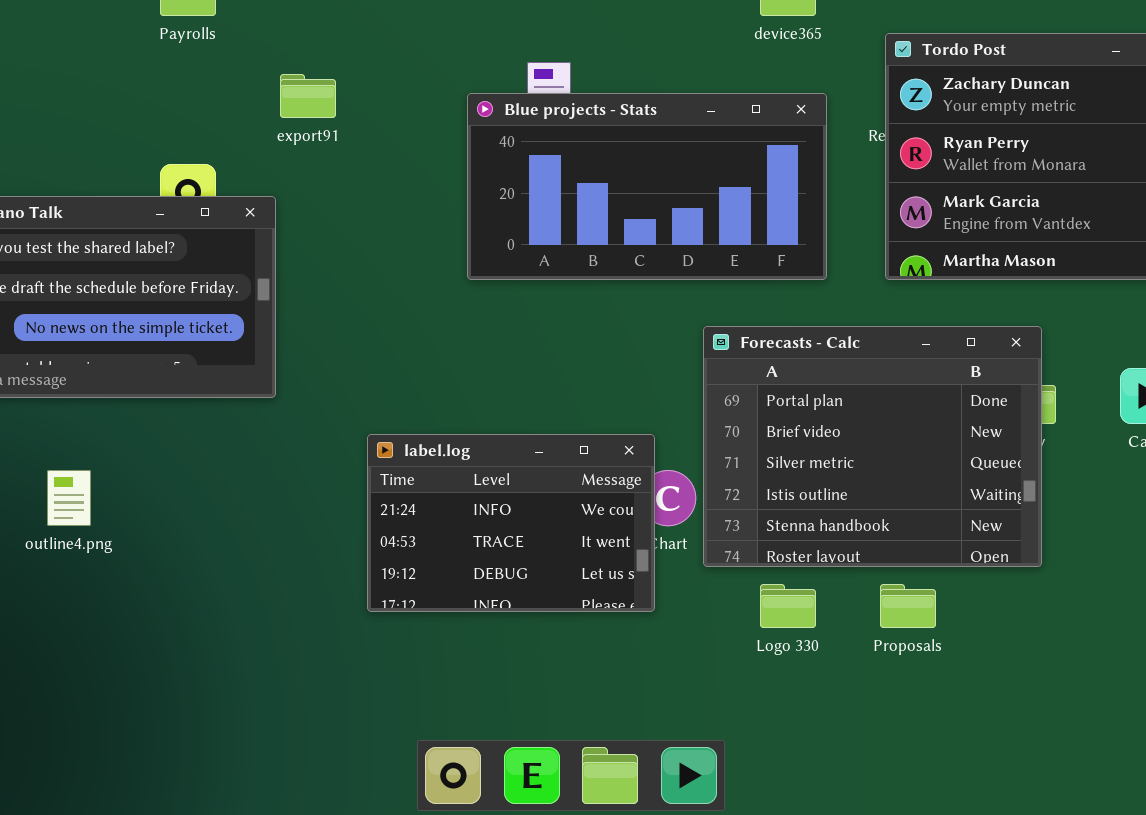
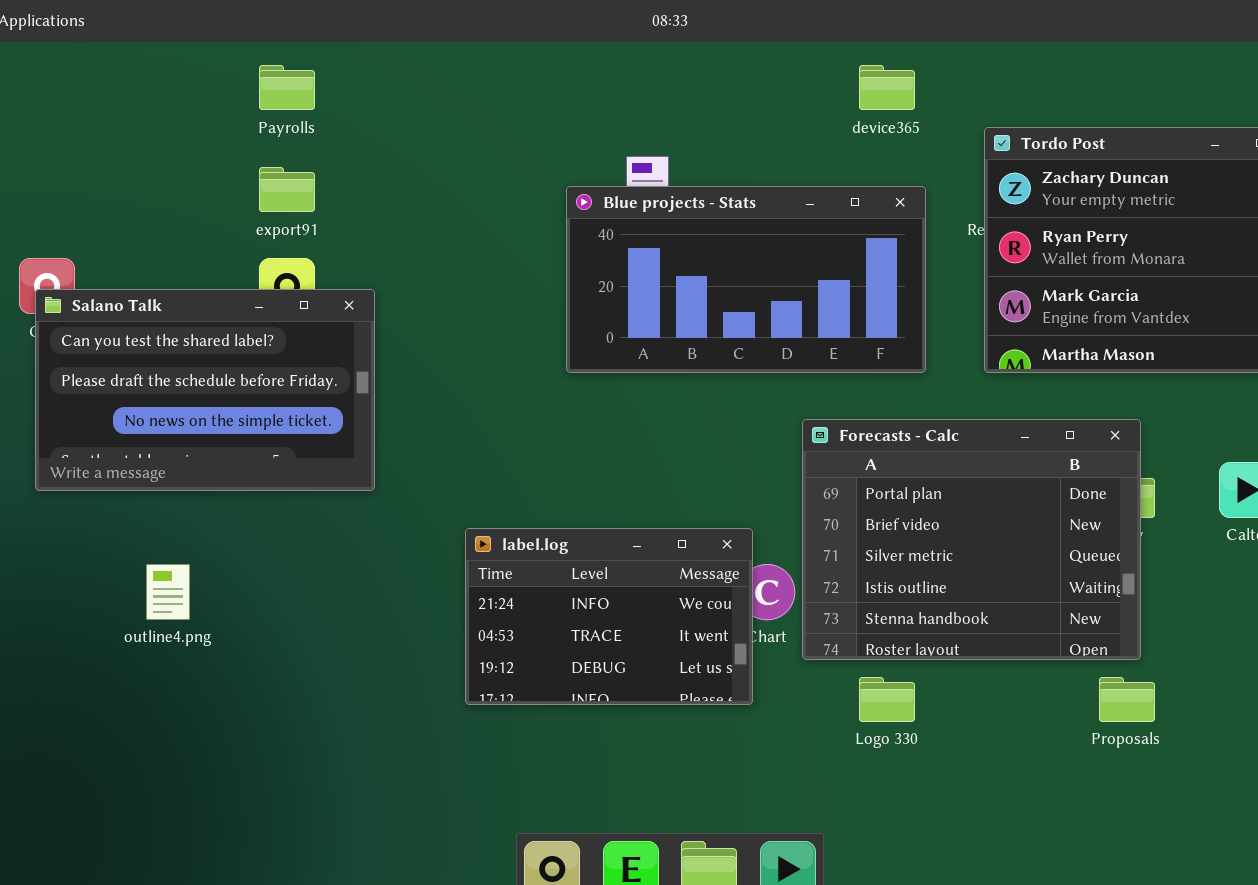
export91: [280,74,336,118] -> [259,167,315,212], moved
Proposals: [880,584,936,628] -> [1099,677,1155,722], moved

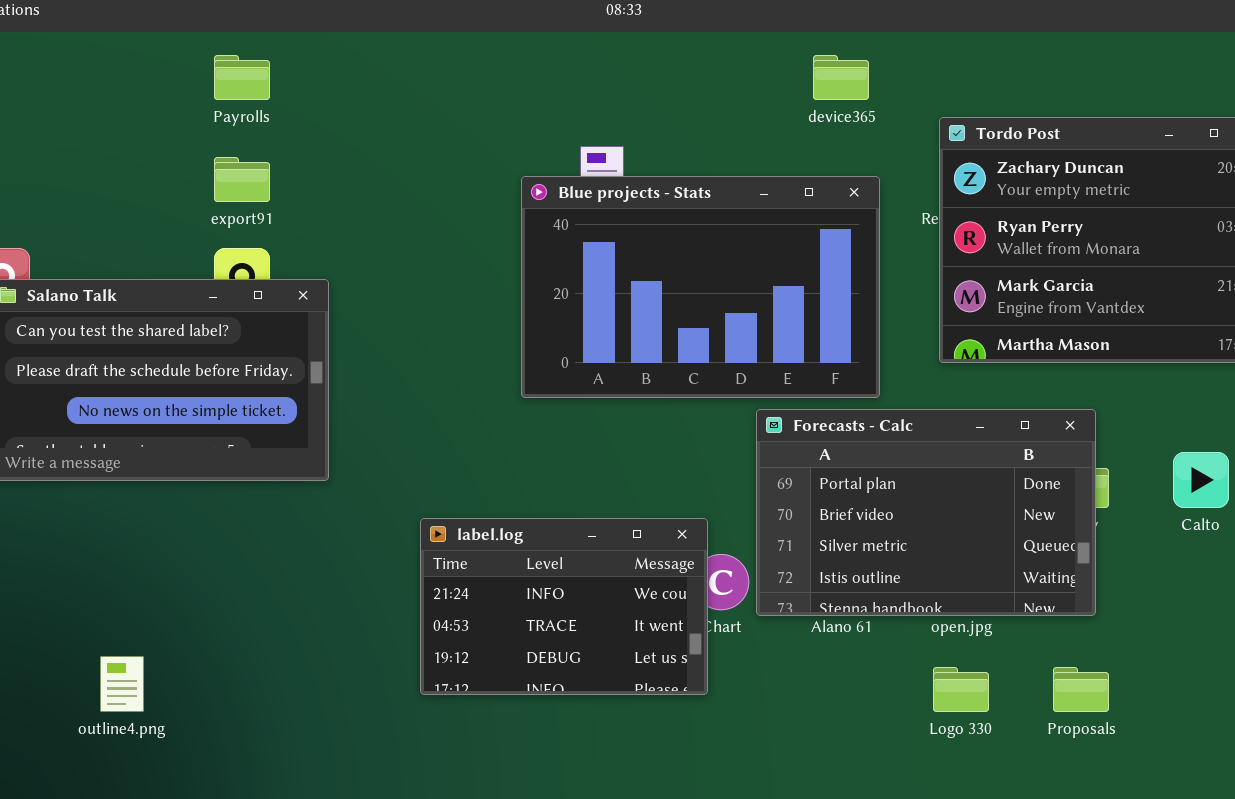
Blue projects - Stats: [566,186,926,373] -> [521,176,880,398], resized
Forecasts - Calc: [802,419,1141,660] -> [756,409,1096,616], resized
outline4.png: [146,564,190,620] -> [100,656,144,712], moved
Logo 330: [859,677,915,722] -> [933,667,989,712], moved

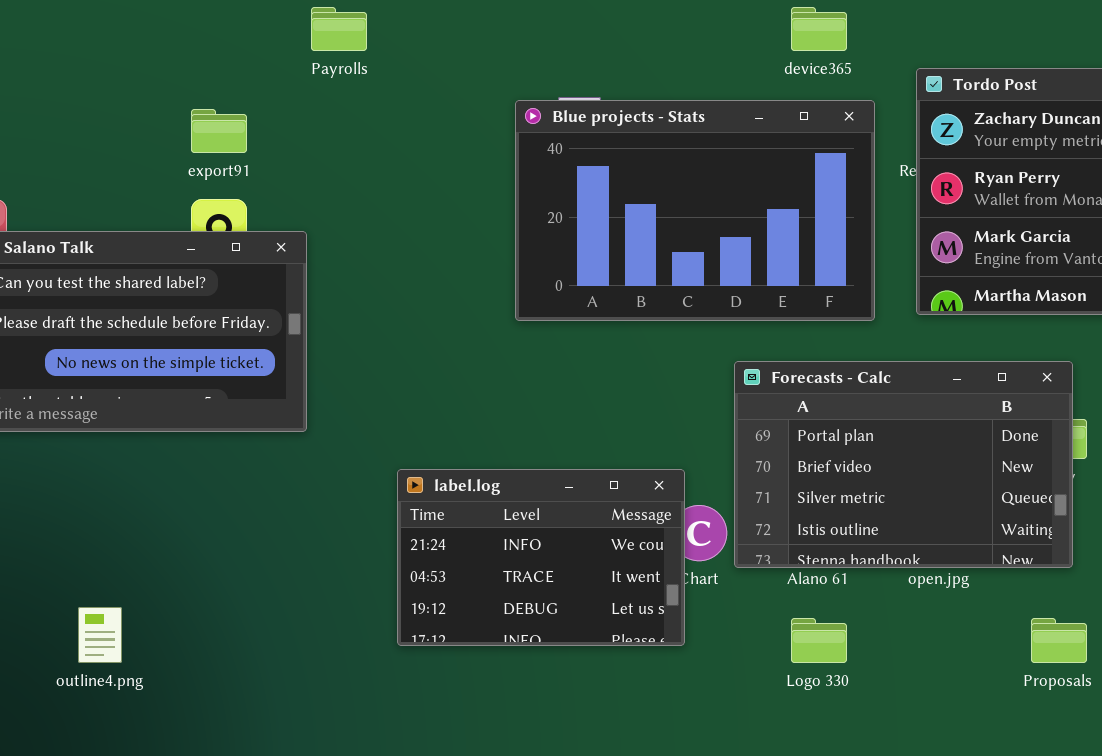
Payrolls: [214,55,270,100] -> [311,7,367,51], moved
Blue projects - Stats: [521,176,880,398] -> [515,100,875,321], moved
Logo 330: [933,667,989,712] -> [791,618,847,663], moved

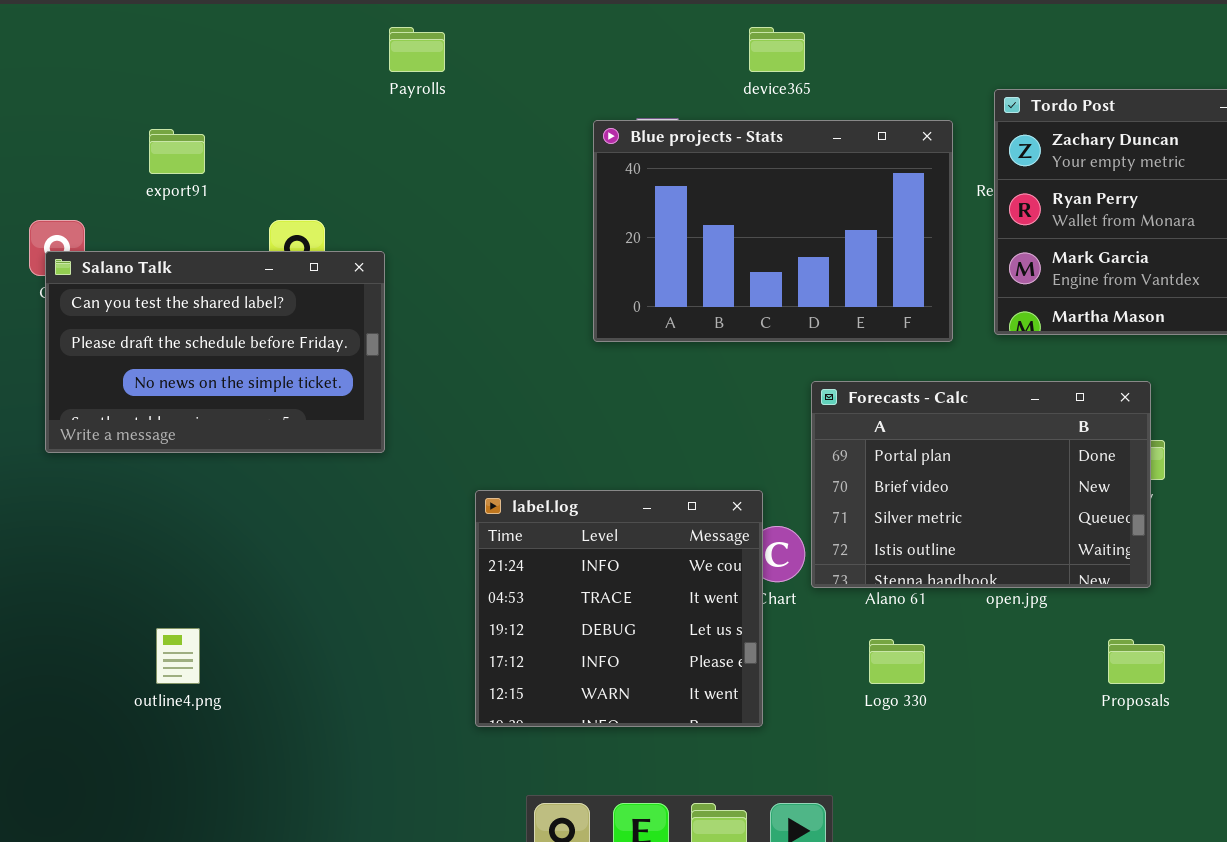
device365: [791,7,847,51] -> [749,27,805,72], moved
export91: [191,109,247,153] -> [149,129,205,174], moved
label.log: [397,469,685,646] -> [475,490,763,727], resized

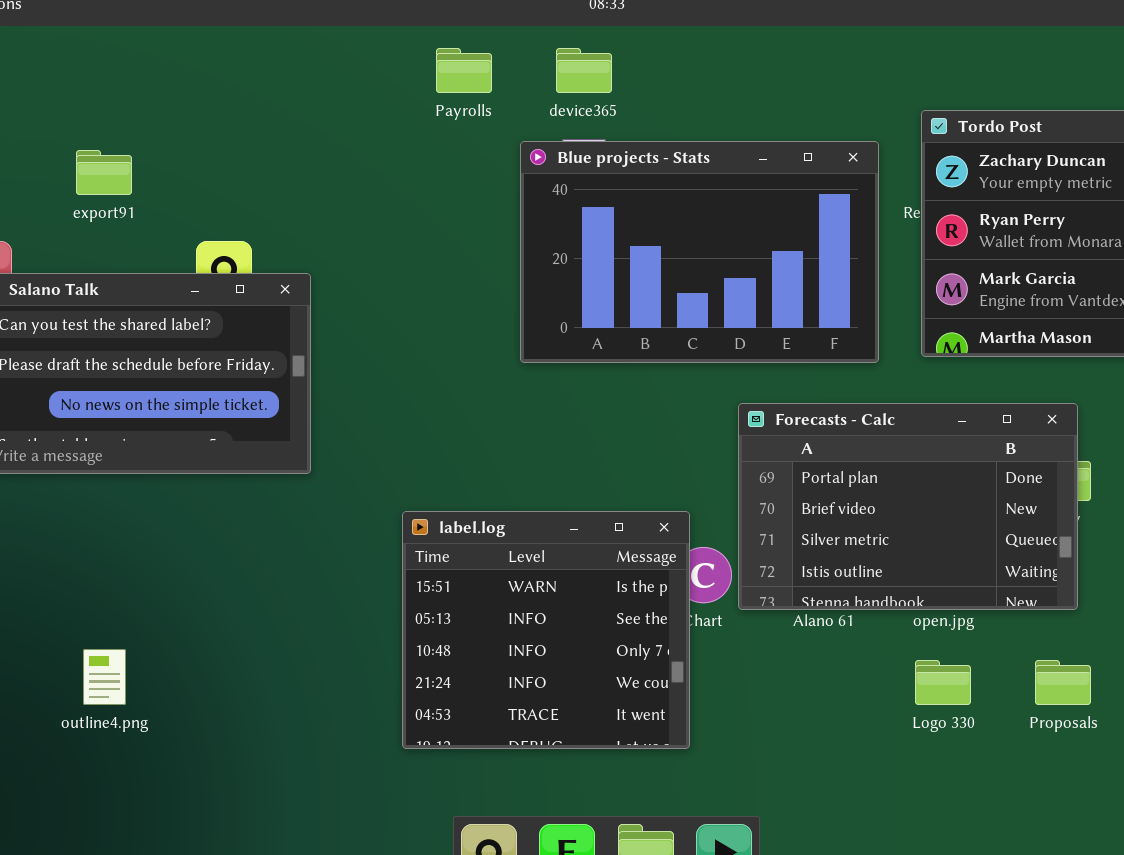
Payrolls: [389,27,445,72] -> [436,48,492,93], moved
device365: [749,27,805,72] -> [556,48,612,93], moved
label.log: [475,490,763,727] -> [402,511,690,749], scrolled up 3 rows
Logo 330: [869,639,925,684] -> [915,660,971,705], moved

